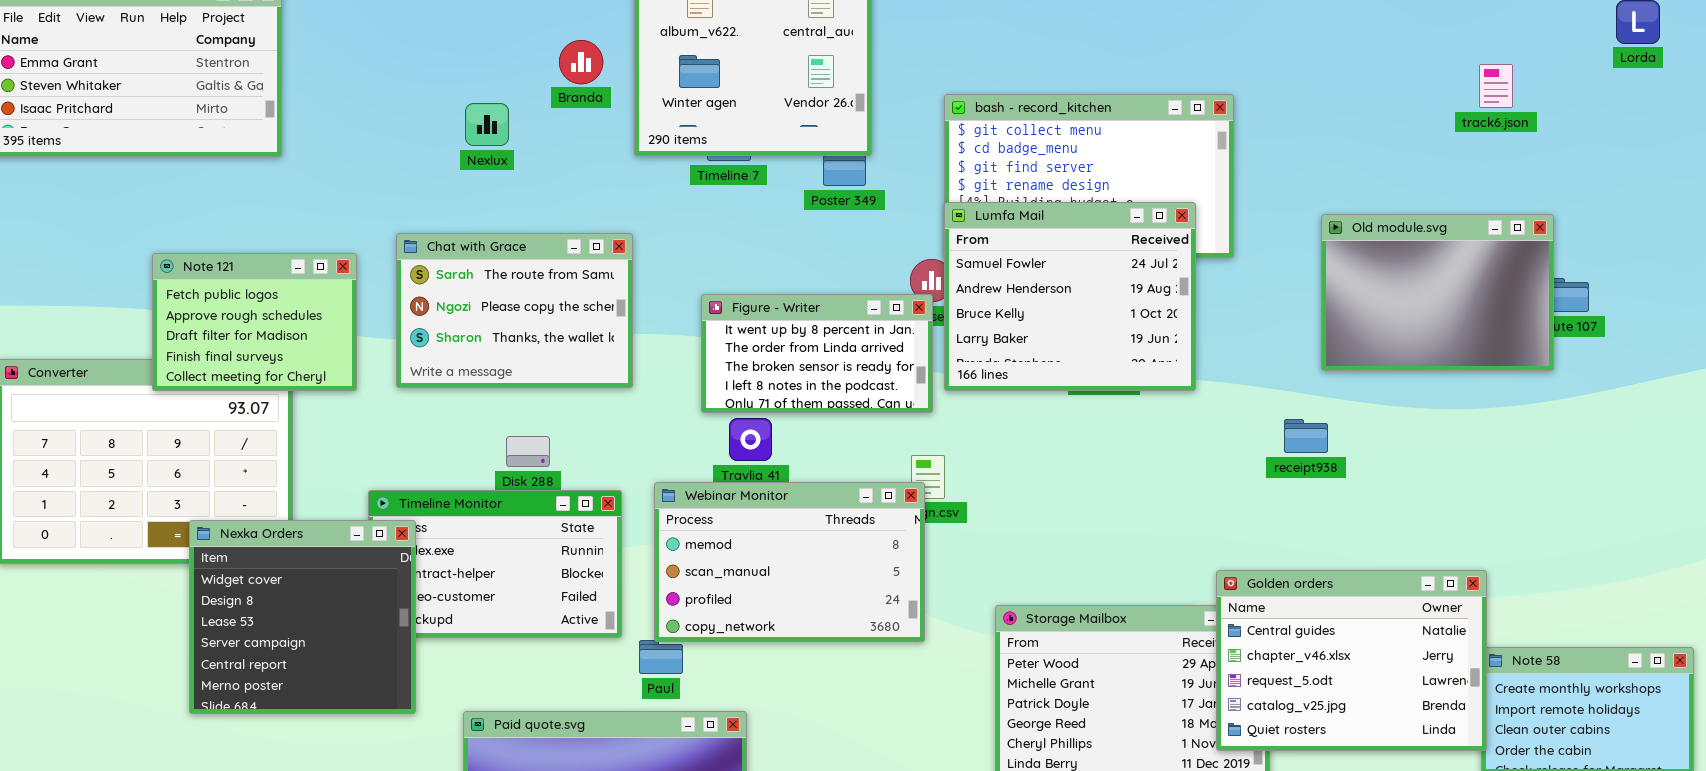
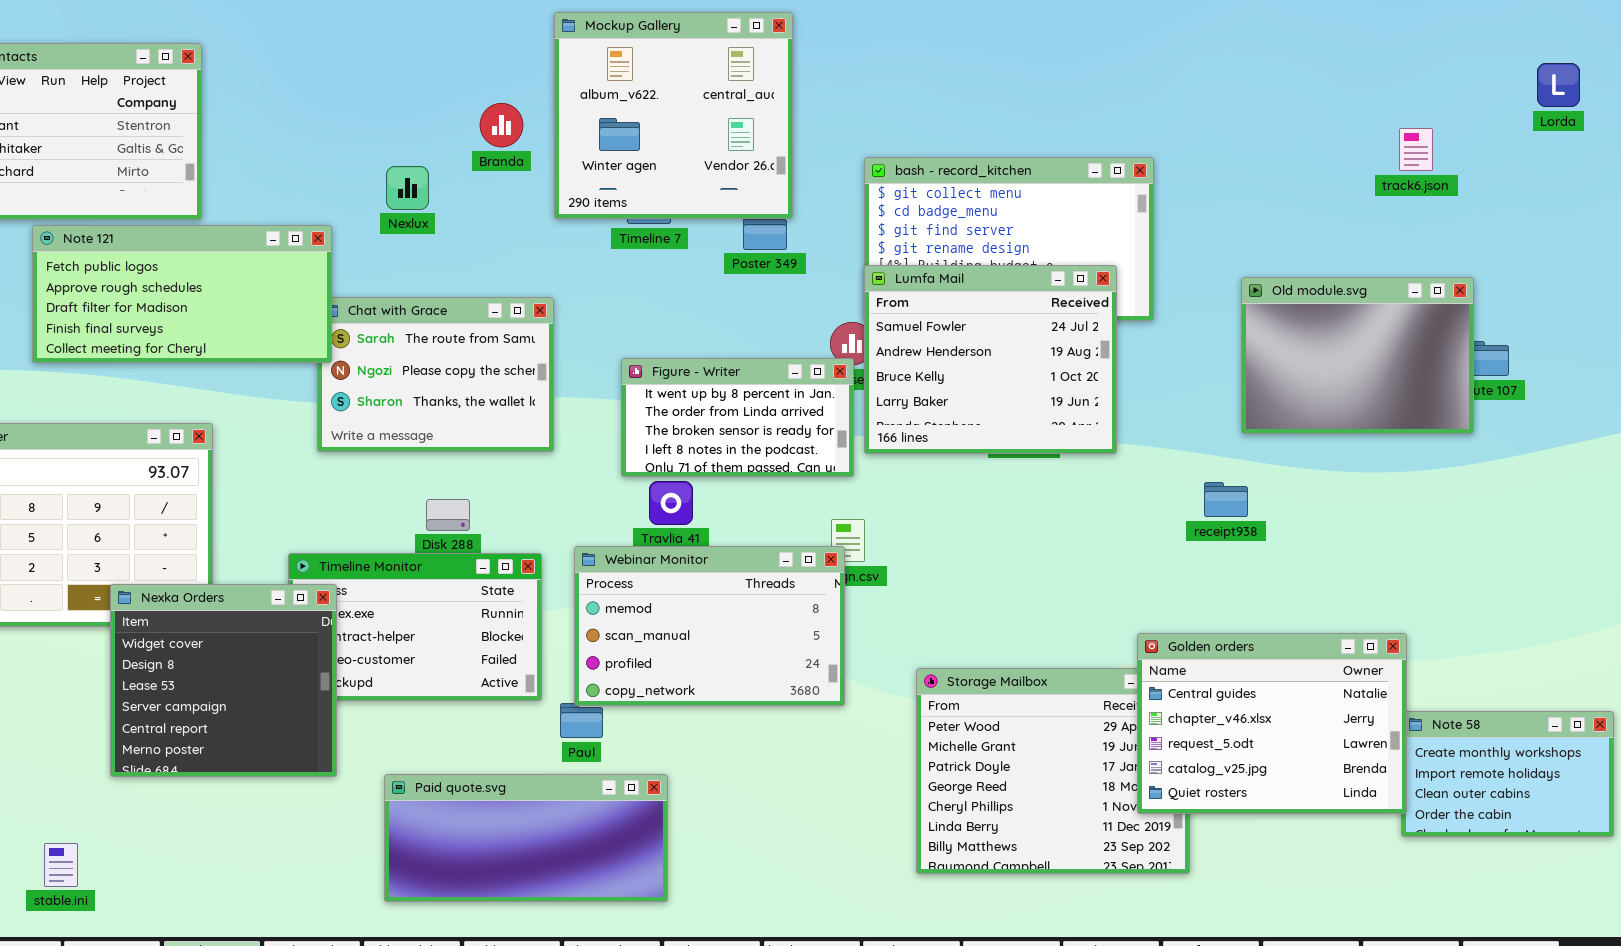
Note 121: [152,253,357,391] -> [32,225,332,363], moved, resized

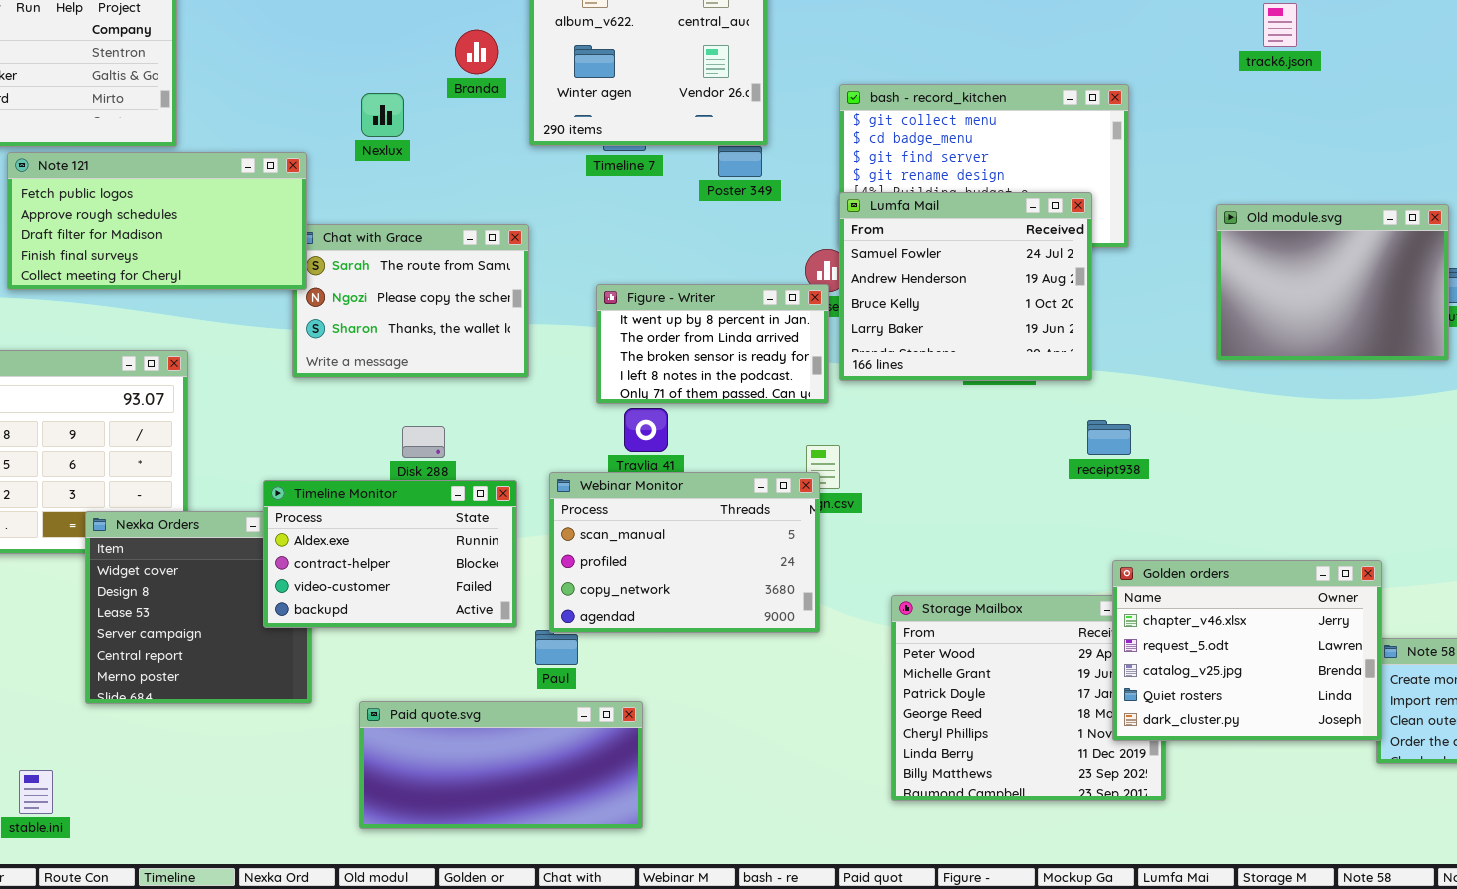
track6.json: [1399,128,1433,171] -> [1263,3,1297,47], moved
receipt938: [1204,482,1248,517] -> [1087,420,1131,455], moved
Webinar Monitor: [574,546,845,706] -> [549,472,820,633], scrolled down 1 row
Timeline Monitor: [288,553,542,701] -> [263,480,517,628], raised
Golden orders: [1137,633,1407,814] -> [1112,560,1382,741], scrolled down 1 row

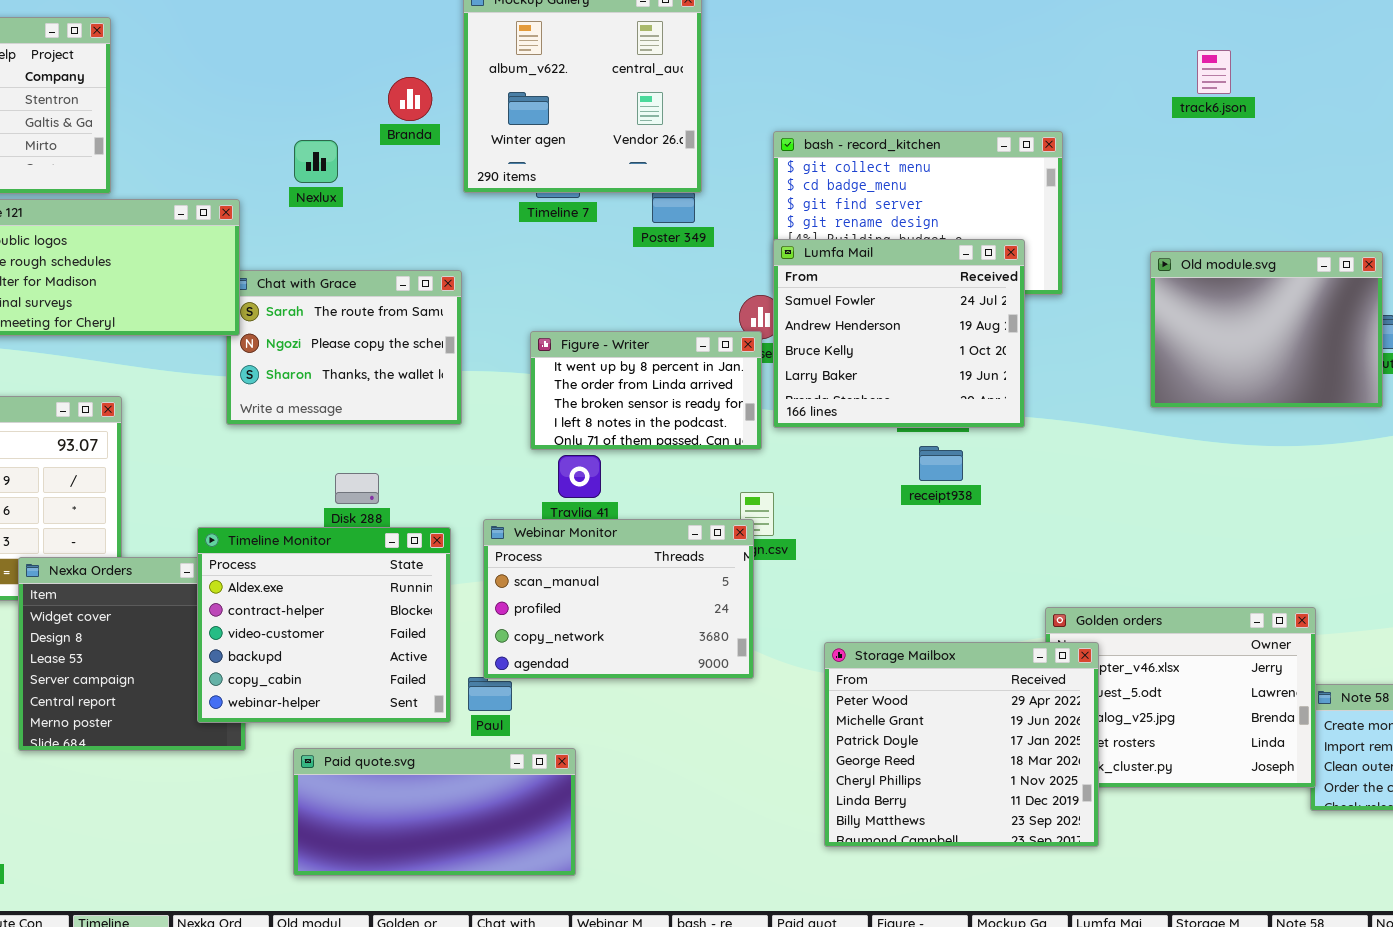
receipt938: [1087,420,1131,455] -> [919,446,963,481], moved
Timeline Monitor: [263,480,517,628] -> [197,527,451,723], resized
Storage Mailbox: [891,595,1166,801] -> [824,642,1099,847], raised

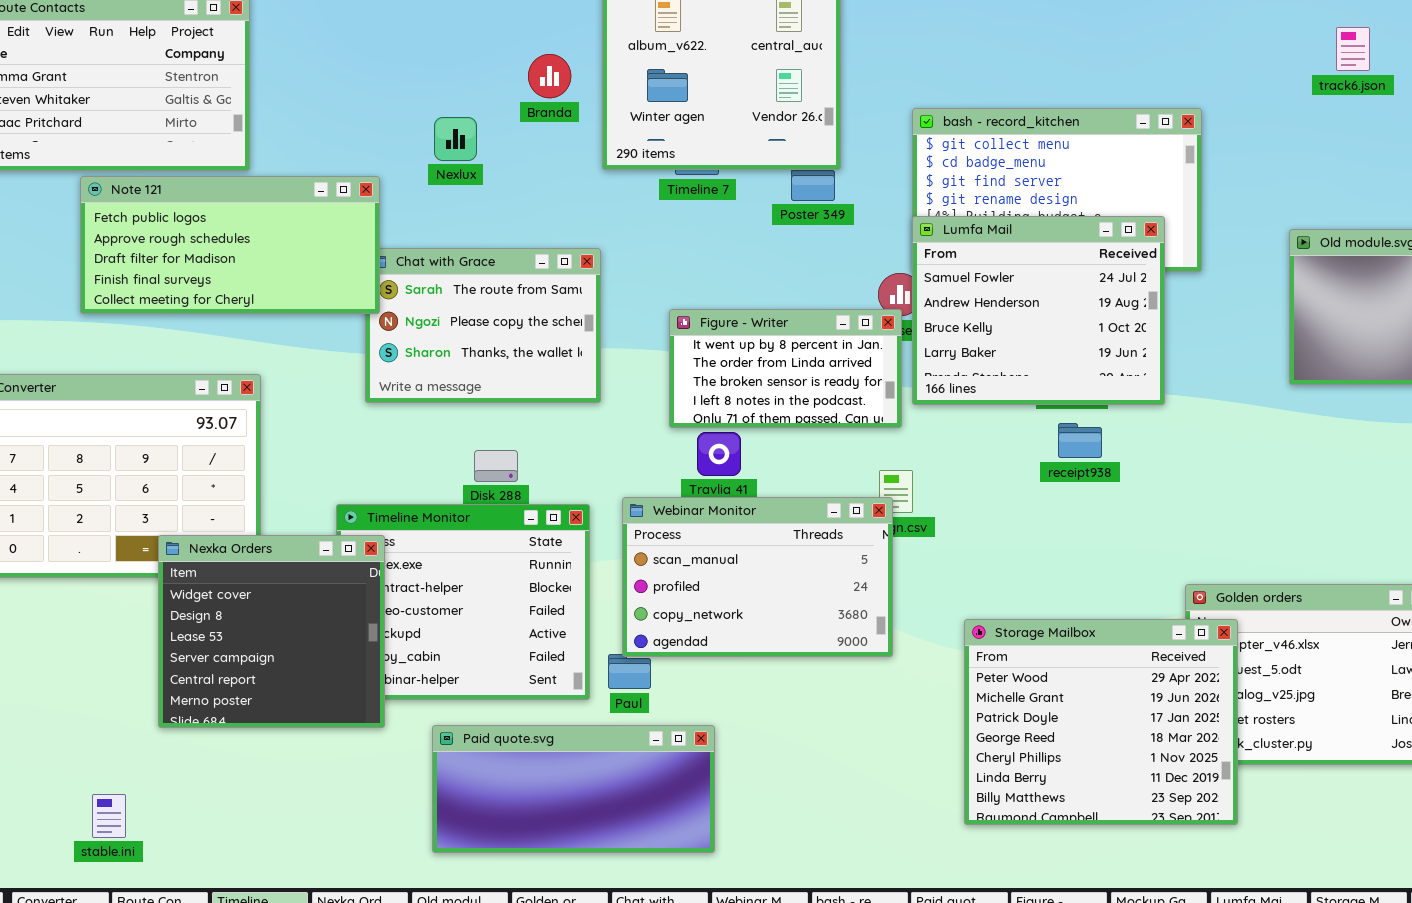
Nexka Orders: [18,557,246,751] -> [158,535,385,728], raised

